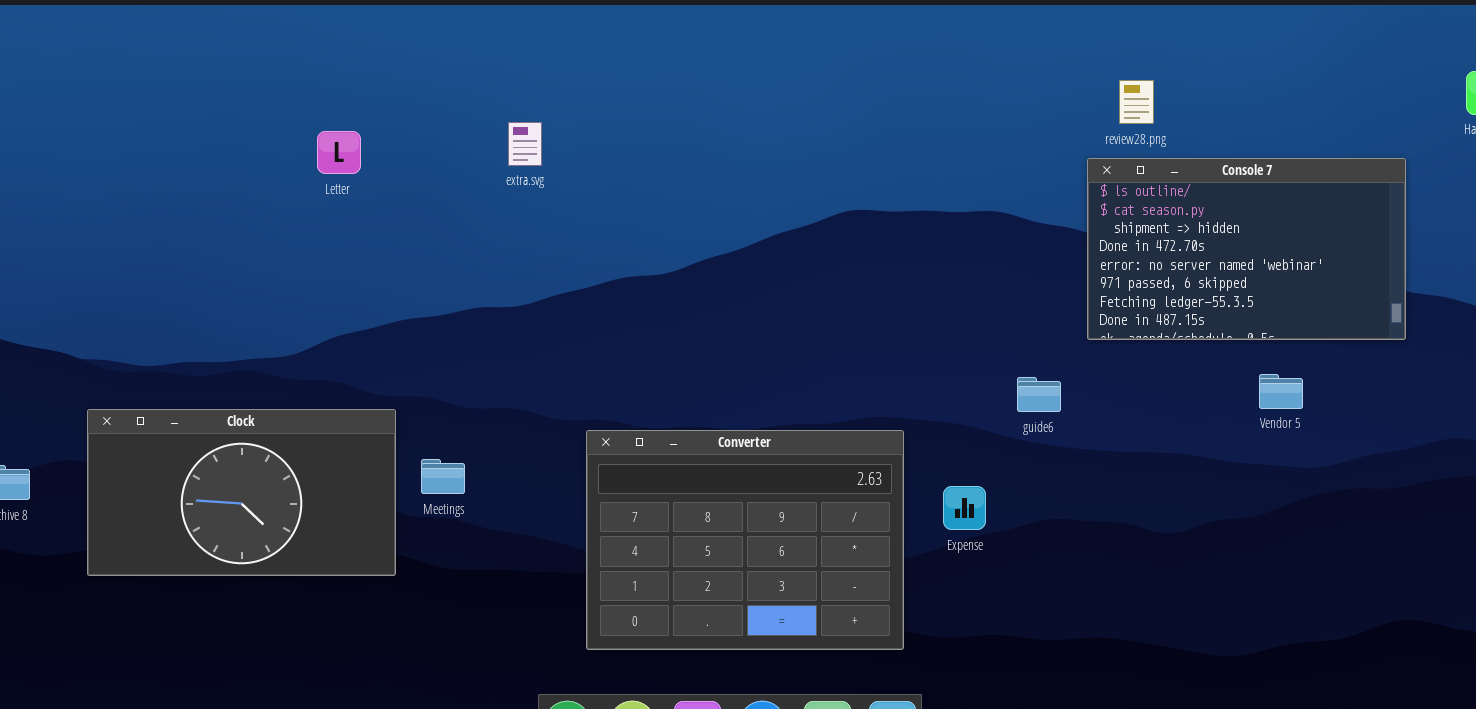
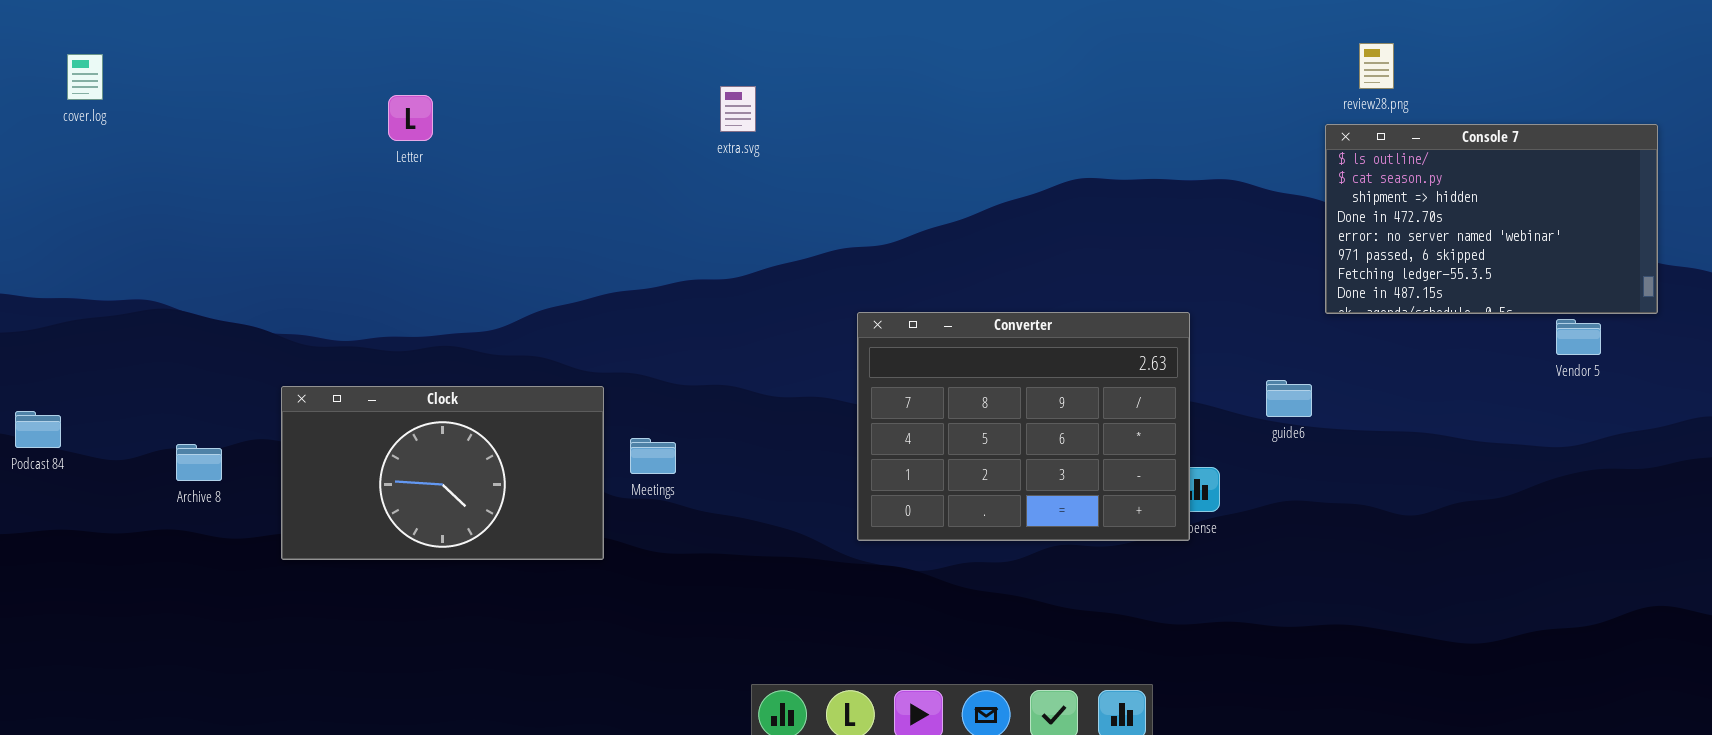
Letter: [317,131,361,174] -> [388,95,433,141], moved
Vendor 5: [1259,374,1303,409] -> [1556,319,1601,355], moved
guide6: [1017,377,1061,412] -> [1266,380,1312,417], moved
Converter: [586,430,904,650] -> [857,312,1190,541], moved

